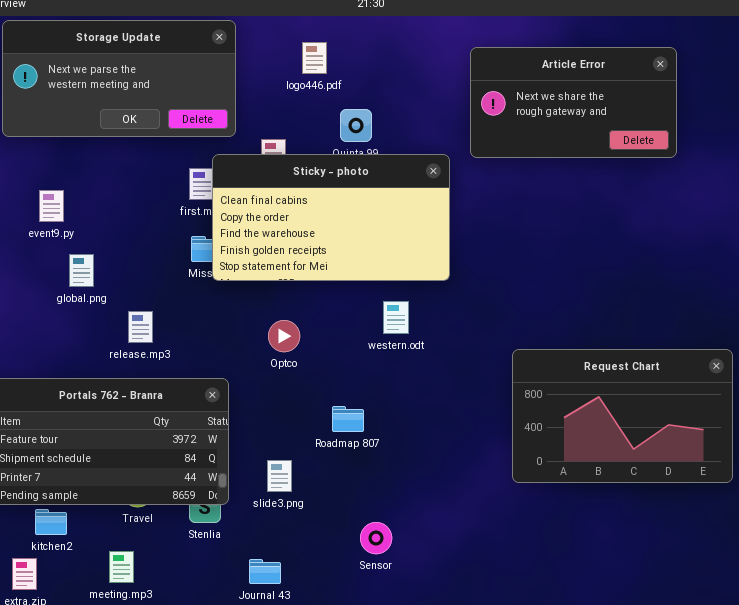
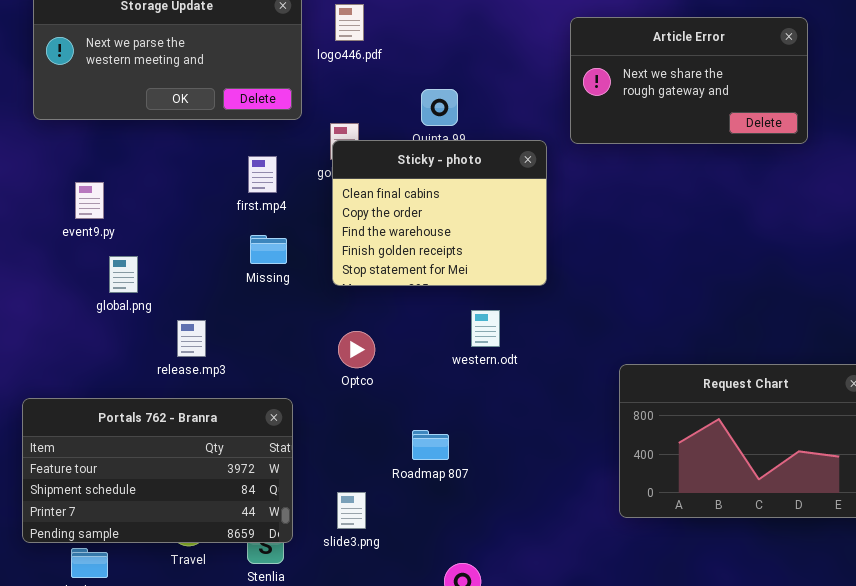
logo446.pdf: [302,42,327,74] -> [335,4,364,41], moved
Sticky - photo: [212,154,450,281] -> [332,140,547,286], resized

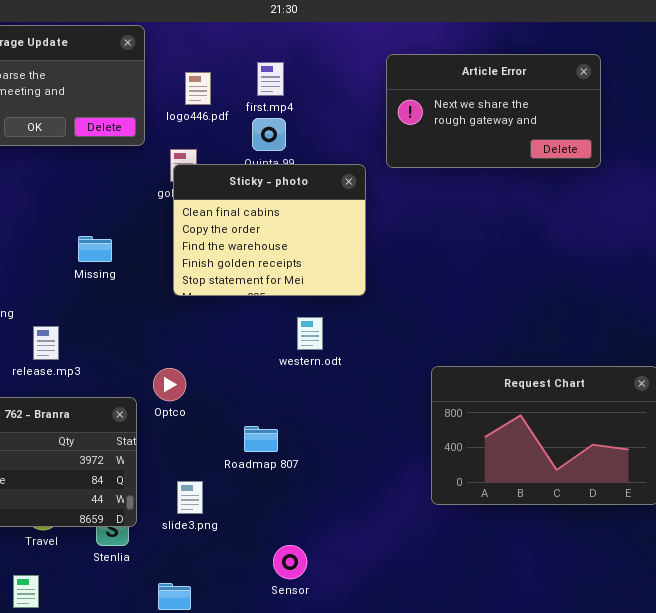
logo446.pdf: [335,4,364,41] -> [185,72,211,105], moved
first.mp4: [248,156,277,193] -> [257,62,284,96], moved
Missing: [250,235,287,264] -> [78,236,112,262], moved
Optco: [338,331,375,368] -> [153,368,186,401], moved

